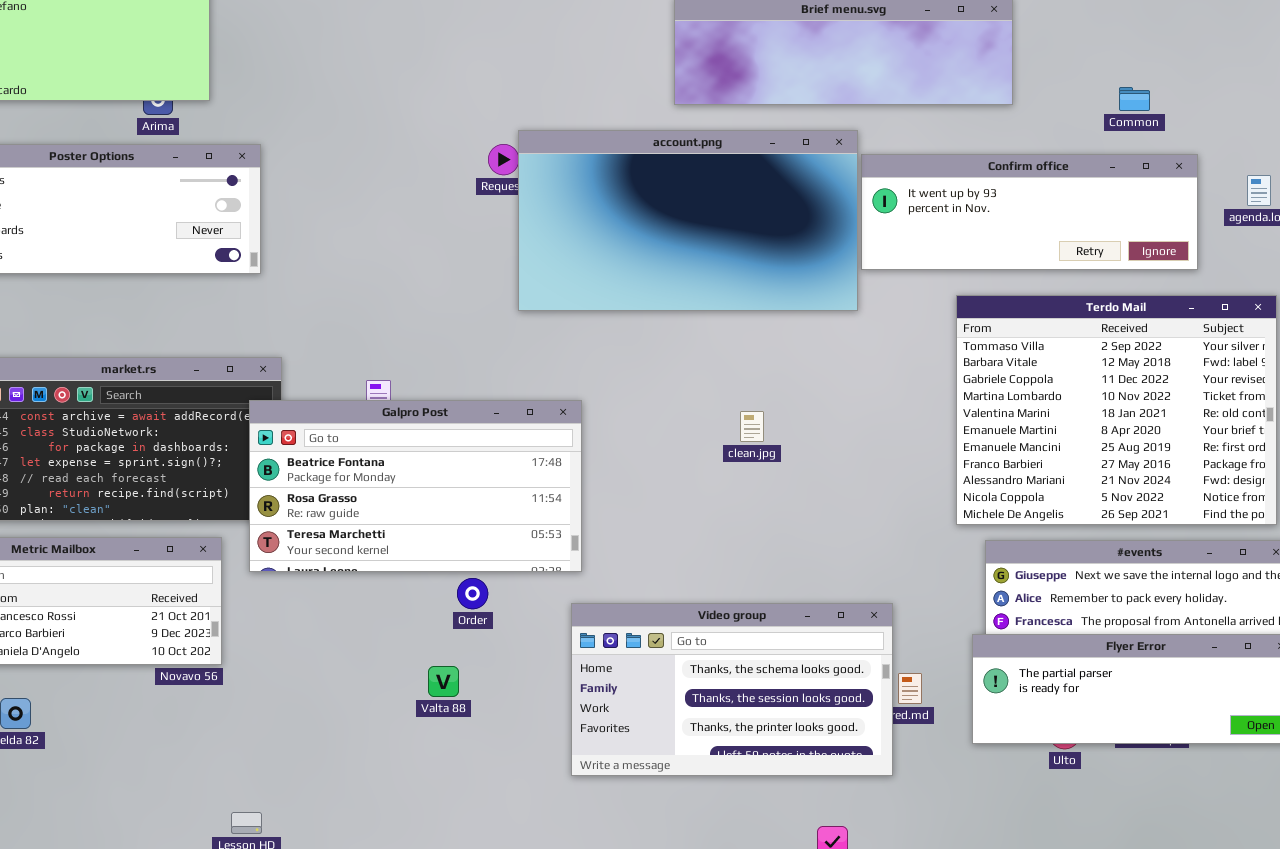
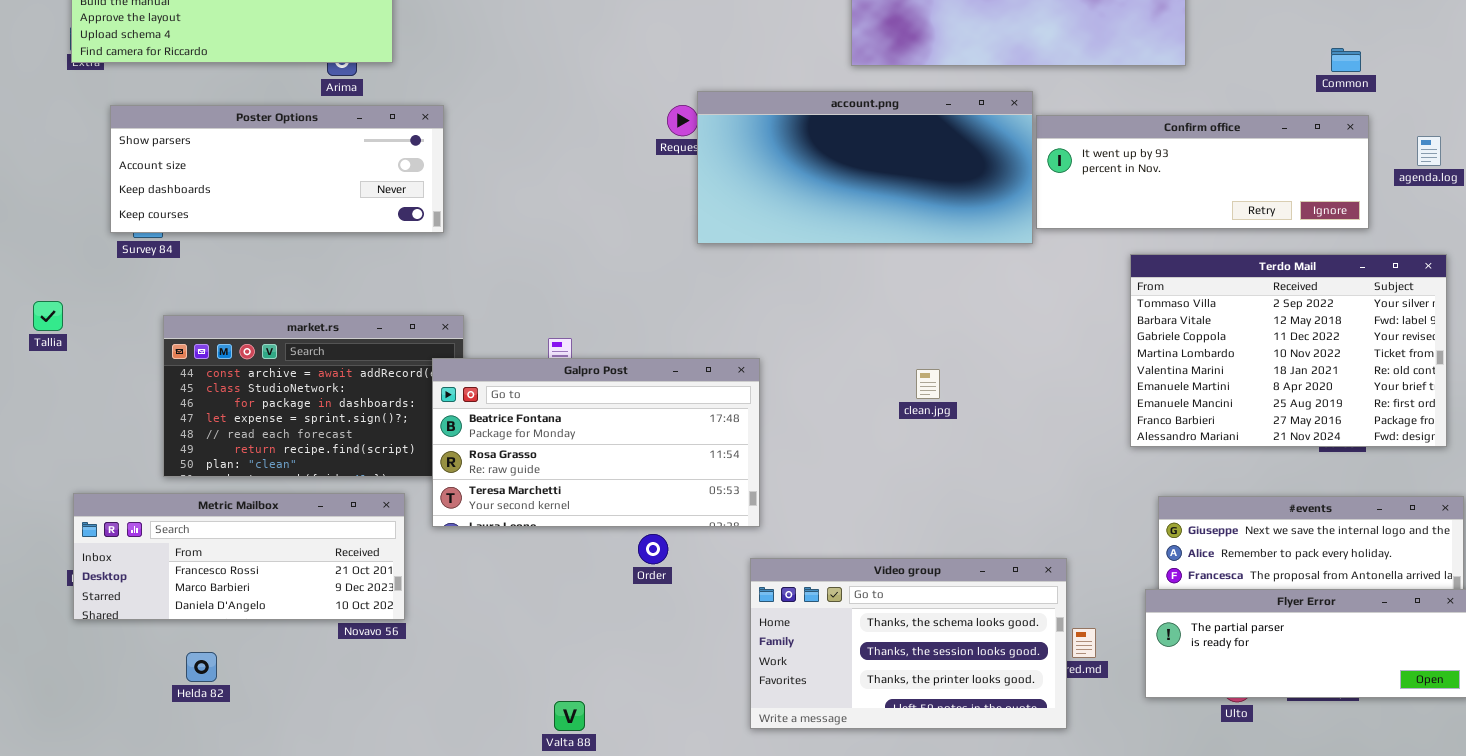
Common: [1119,87,1150,111] -> [1331,48,1361,72], moved
account.png: [518,130,858,311] -> [697,91,1033,244], resized
Terdo Mail: [956,295,1277,525] -> [1130,254,1447,447], resized
Valta 88: [428,666,459,697] -> [554,701,585,731], moved

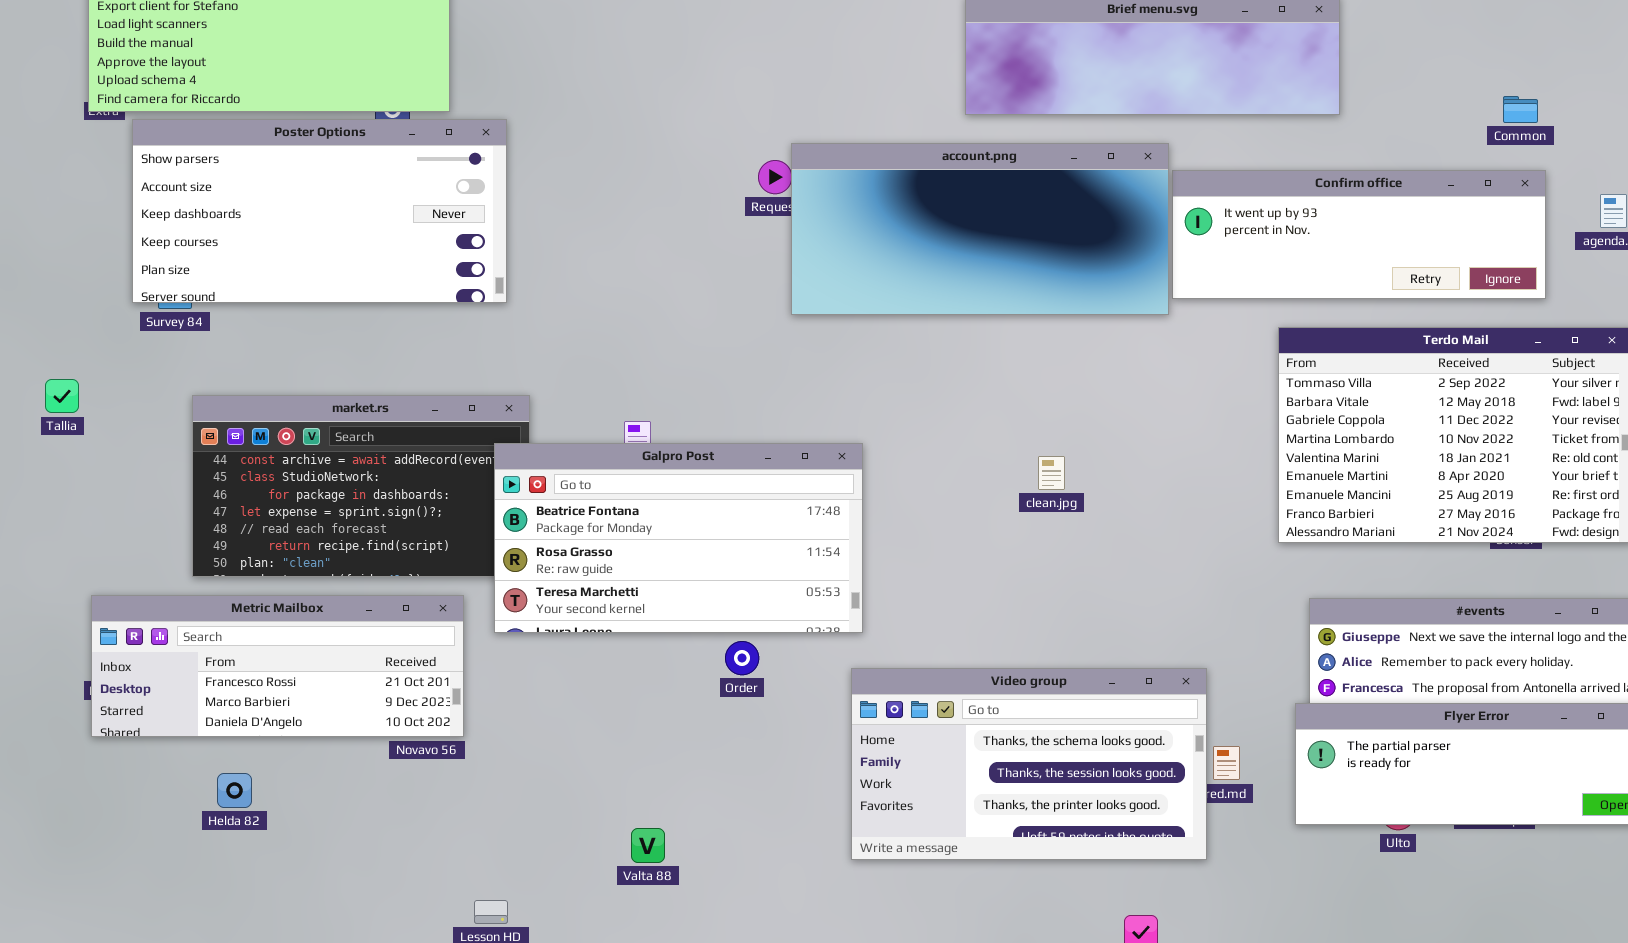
Poster Options: [110,105,444,233] -> [132,119,507,303], resized

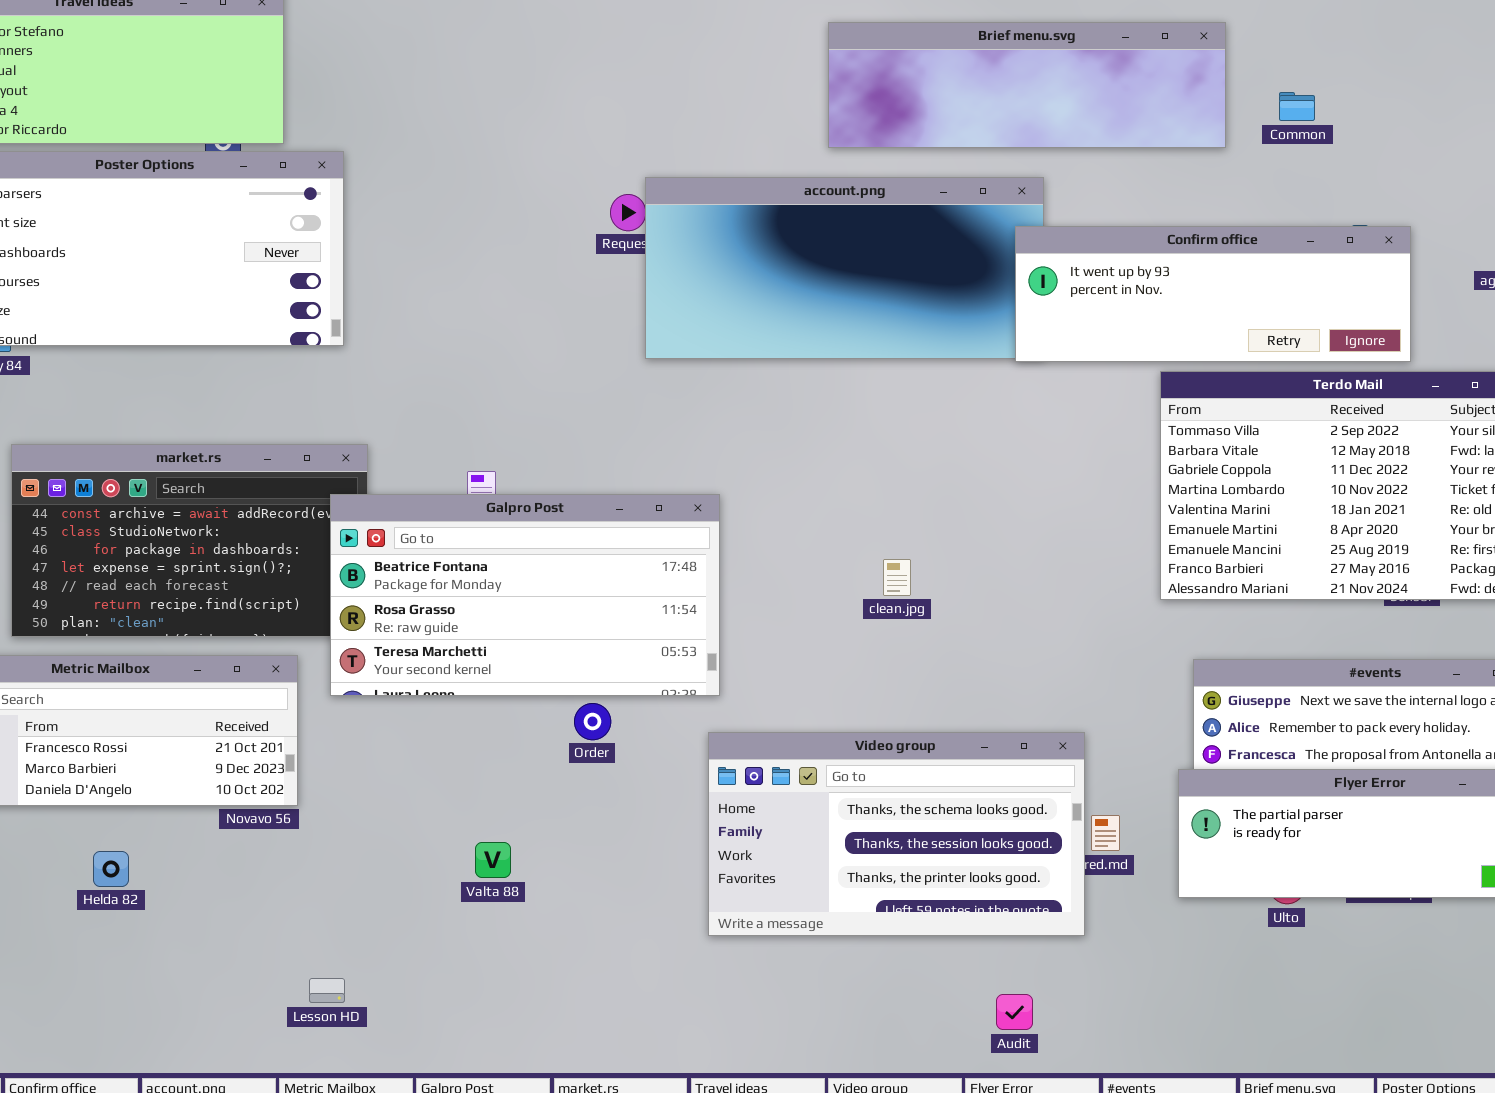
Common: [1503,96,1538,123] -> [1279,92,1315,121], moved
Confirm office: [1172,170,1546,299] -> [1015,226,1411,362], moved
clean.jpg: [1038,456,1065,490] -> [883,559,911,596], moved
Helda 82: [217,773,252,808] -> [93,851,129,887], moved
Valta 88: [631,828,665,863] -> [475,842,511,878], moved

